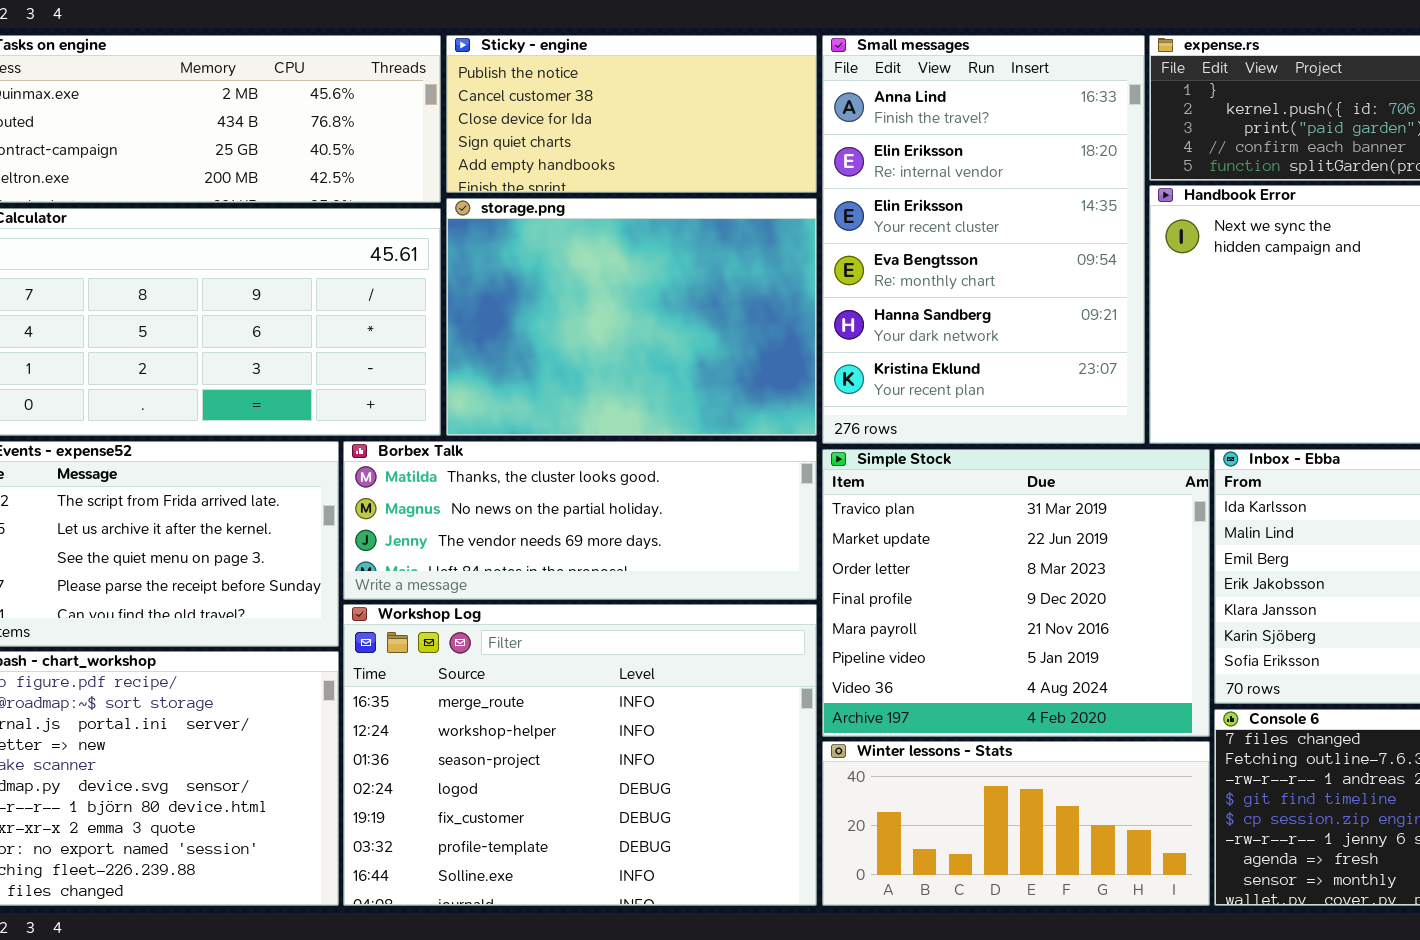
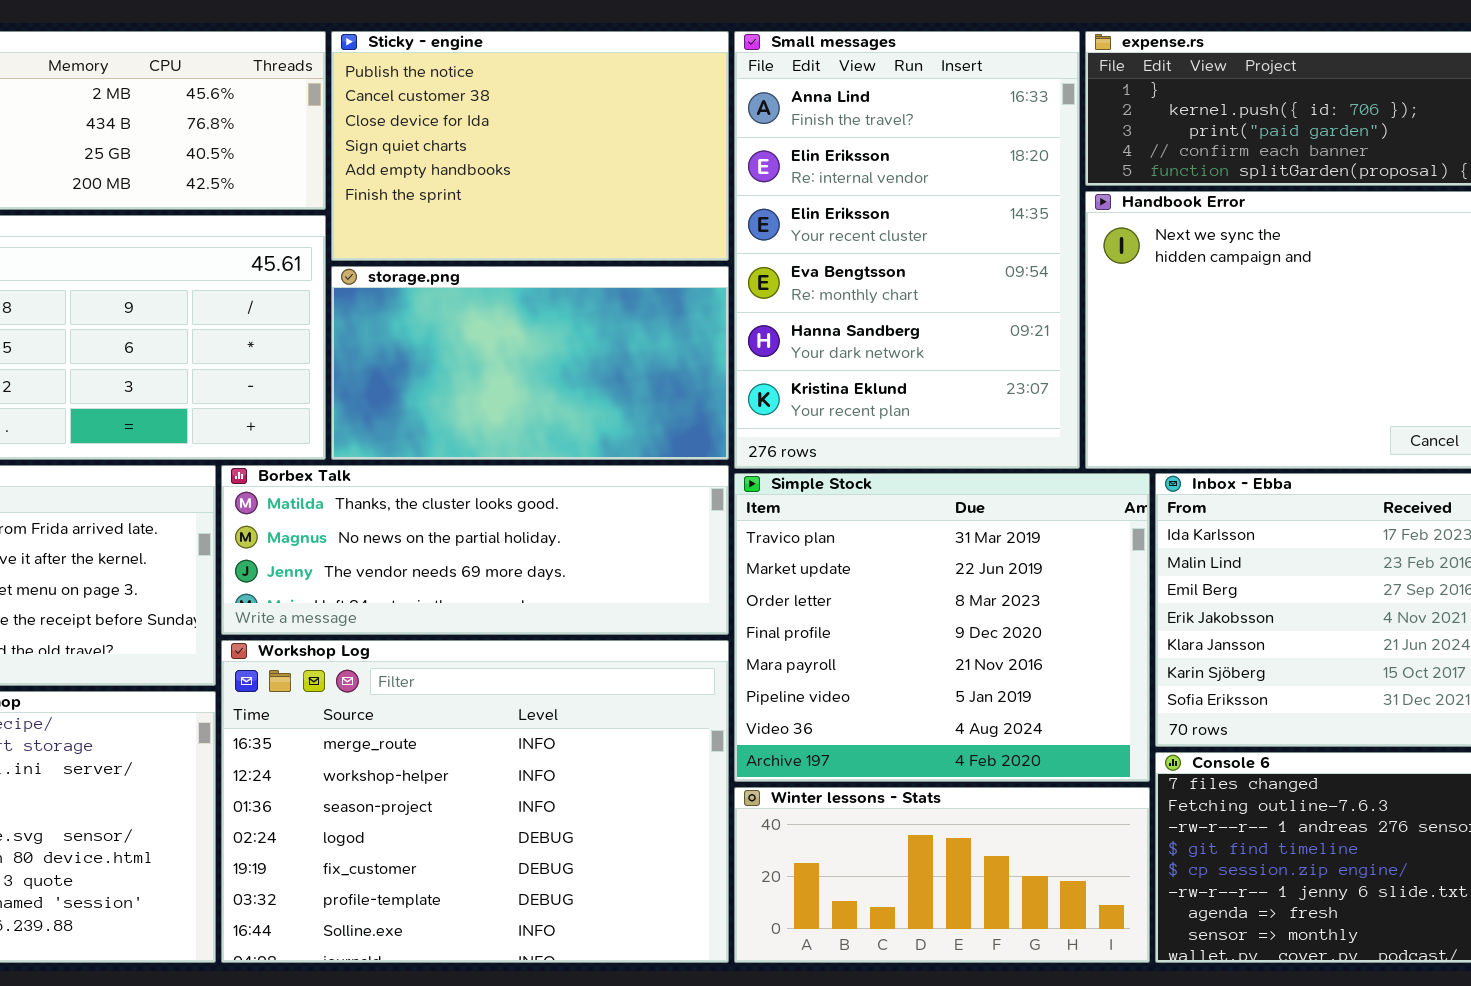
Sticky - engine: [446,35,817,193] -> [331,31,729,261], resized
storage.png: [446,198,817,436] -> [331,266,729,460], resized

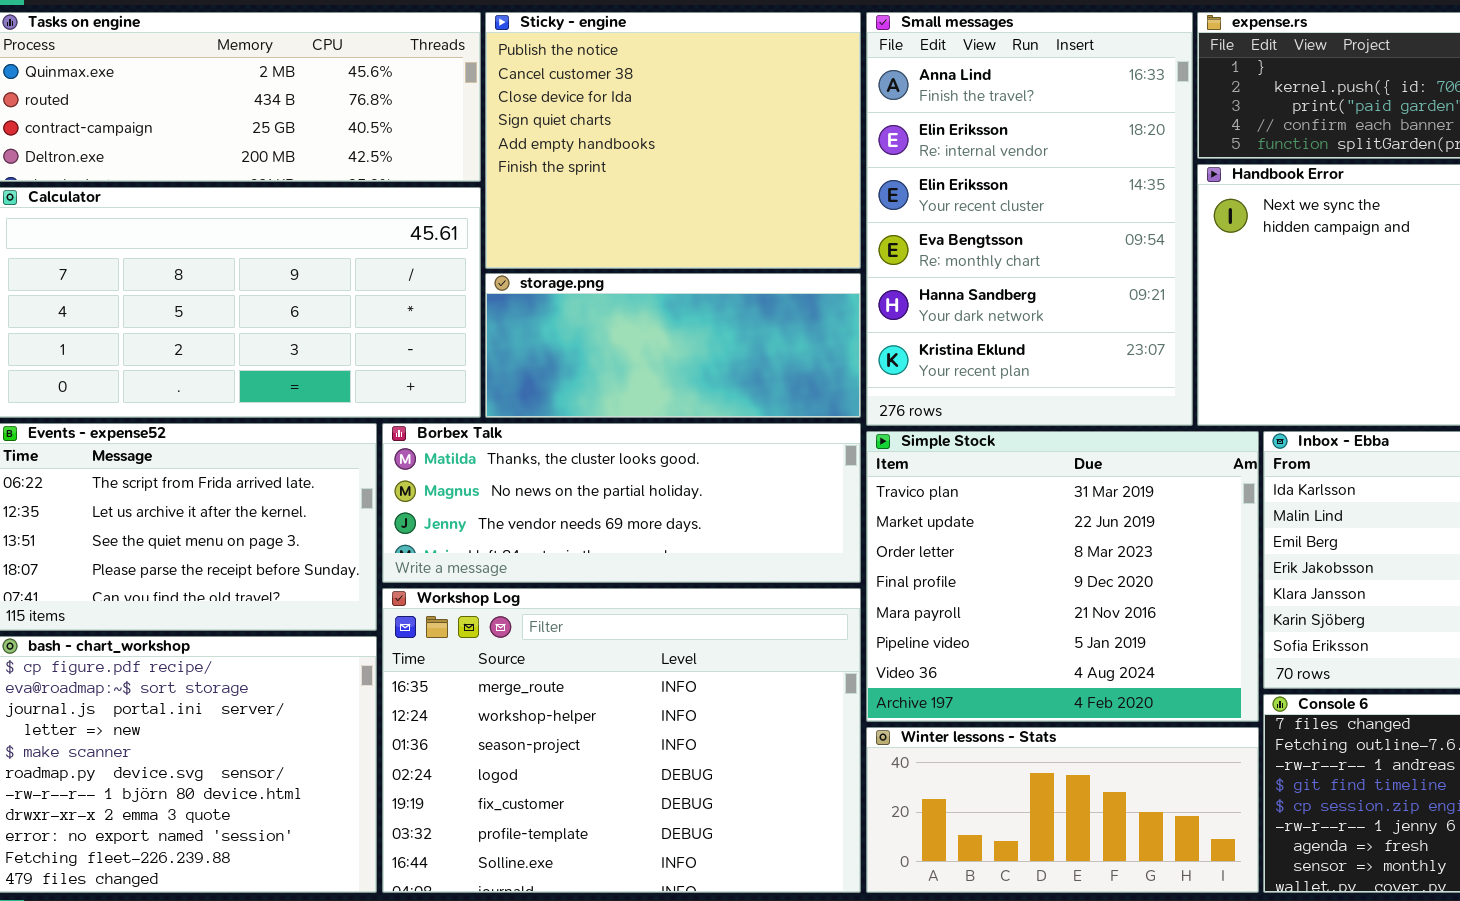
Sticky - engine: [331,31,729,261] -> [485,12,861,269], resized
storage.png: [331,266,729,460] -> [485,273,861,418], resized

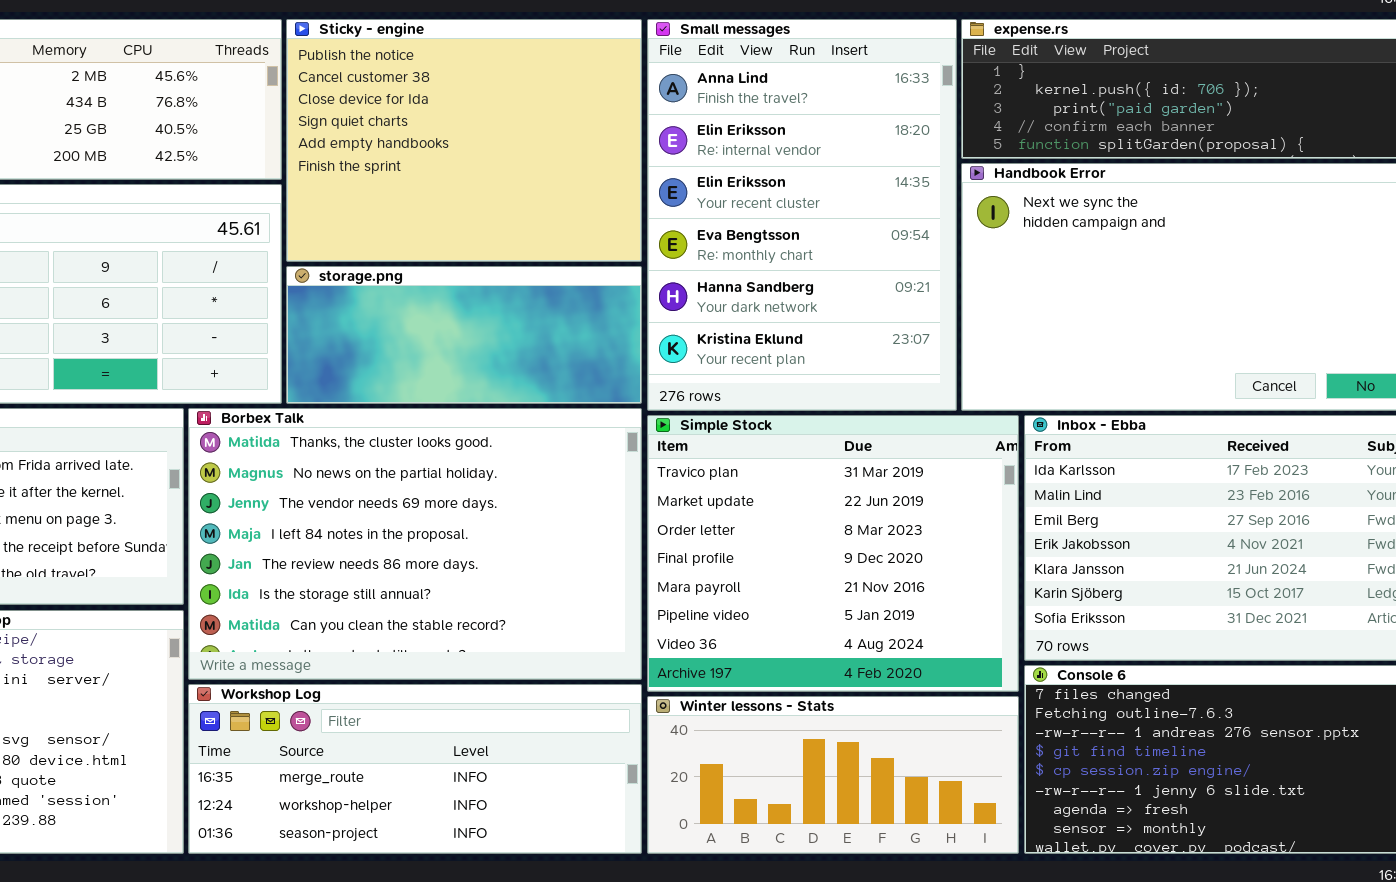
Borbex Talk: [382,423,861,583] -> [188,408,642,680], resized
Workshop Log: [382,588,861,893] -> [188,684,642,854], resized

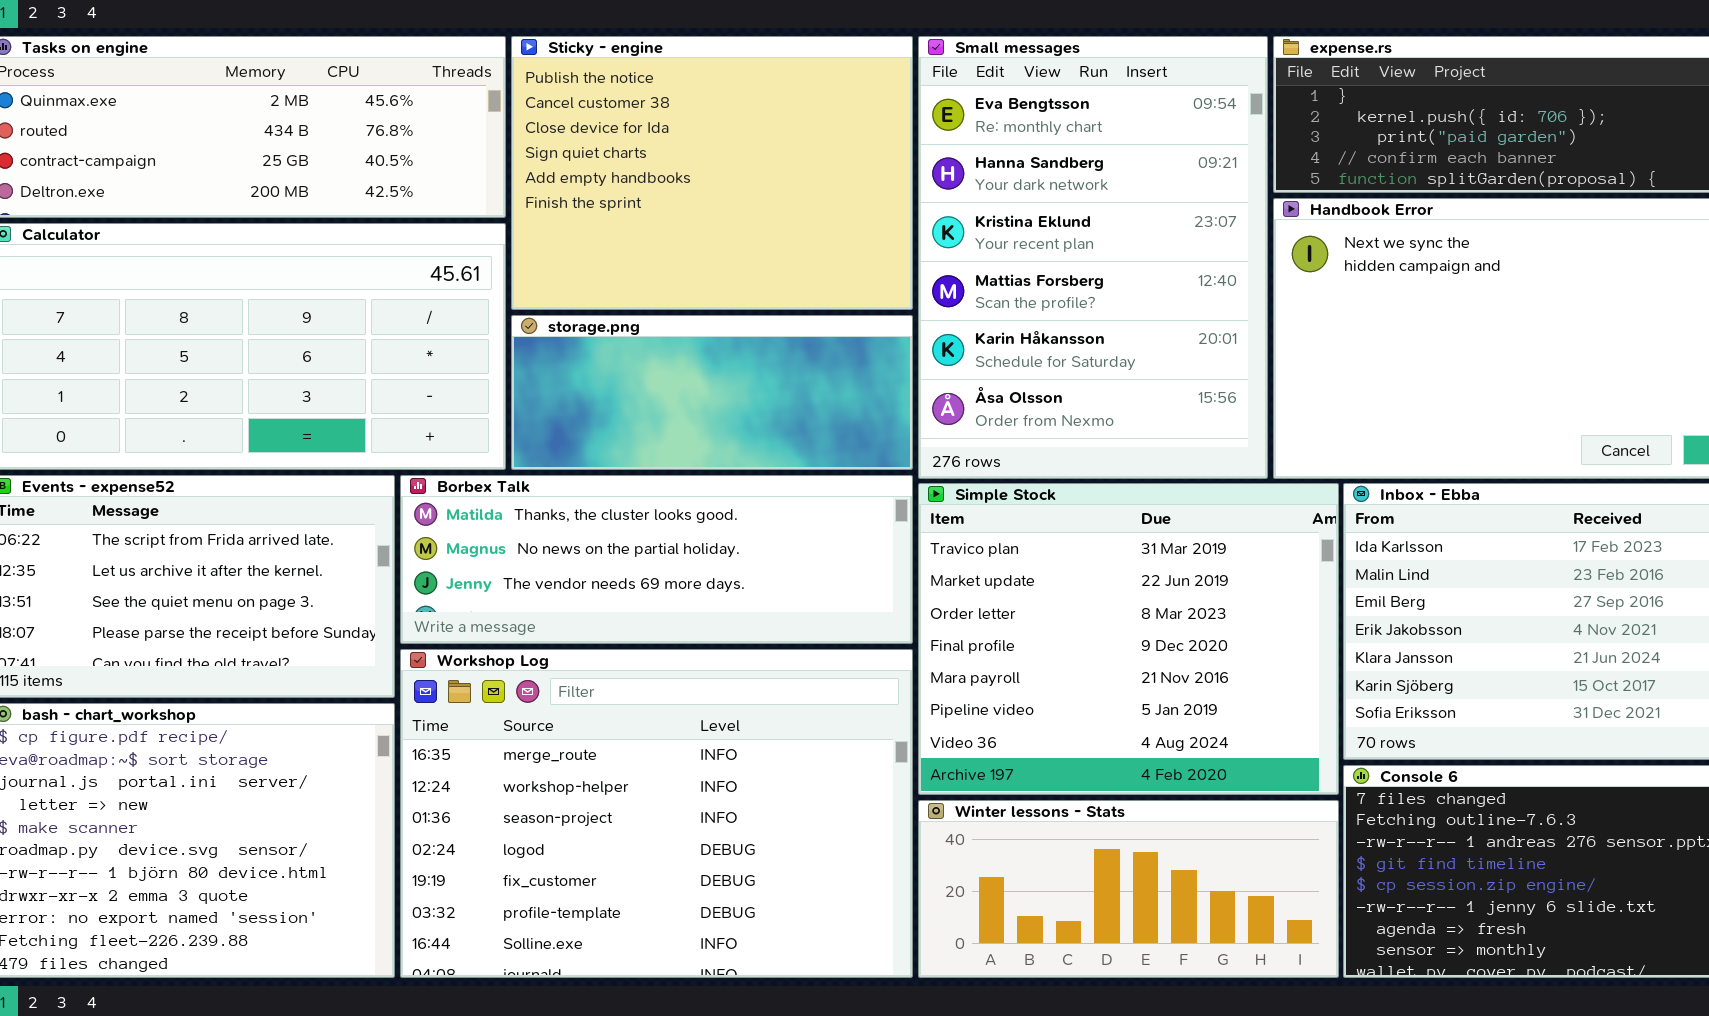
Small messages: [647,19,957,411] -> [918,36,1268,479], scrolled down 3 rows
Borbex Talk: [188,408,642,680] -> [400,475,913,644], resized
Workshop Log: [188,684,642,854] -> [400,649,913,978], resized

